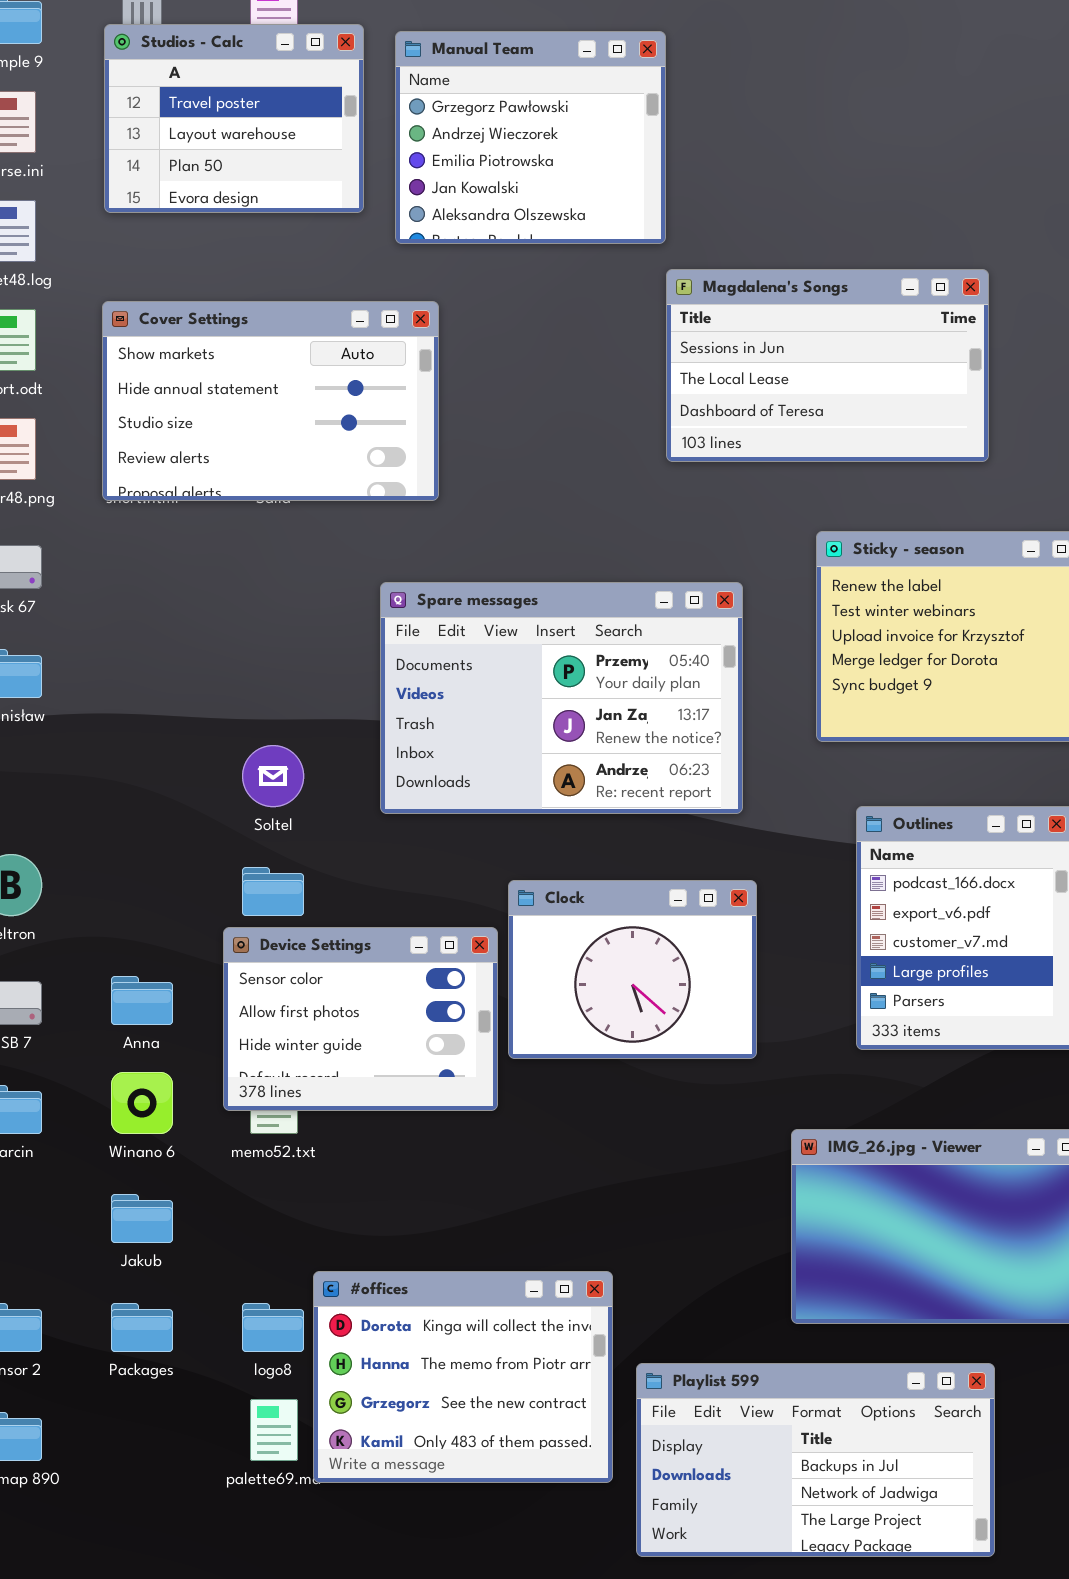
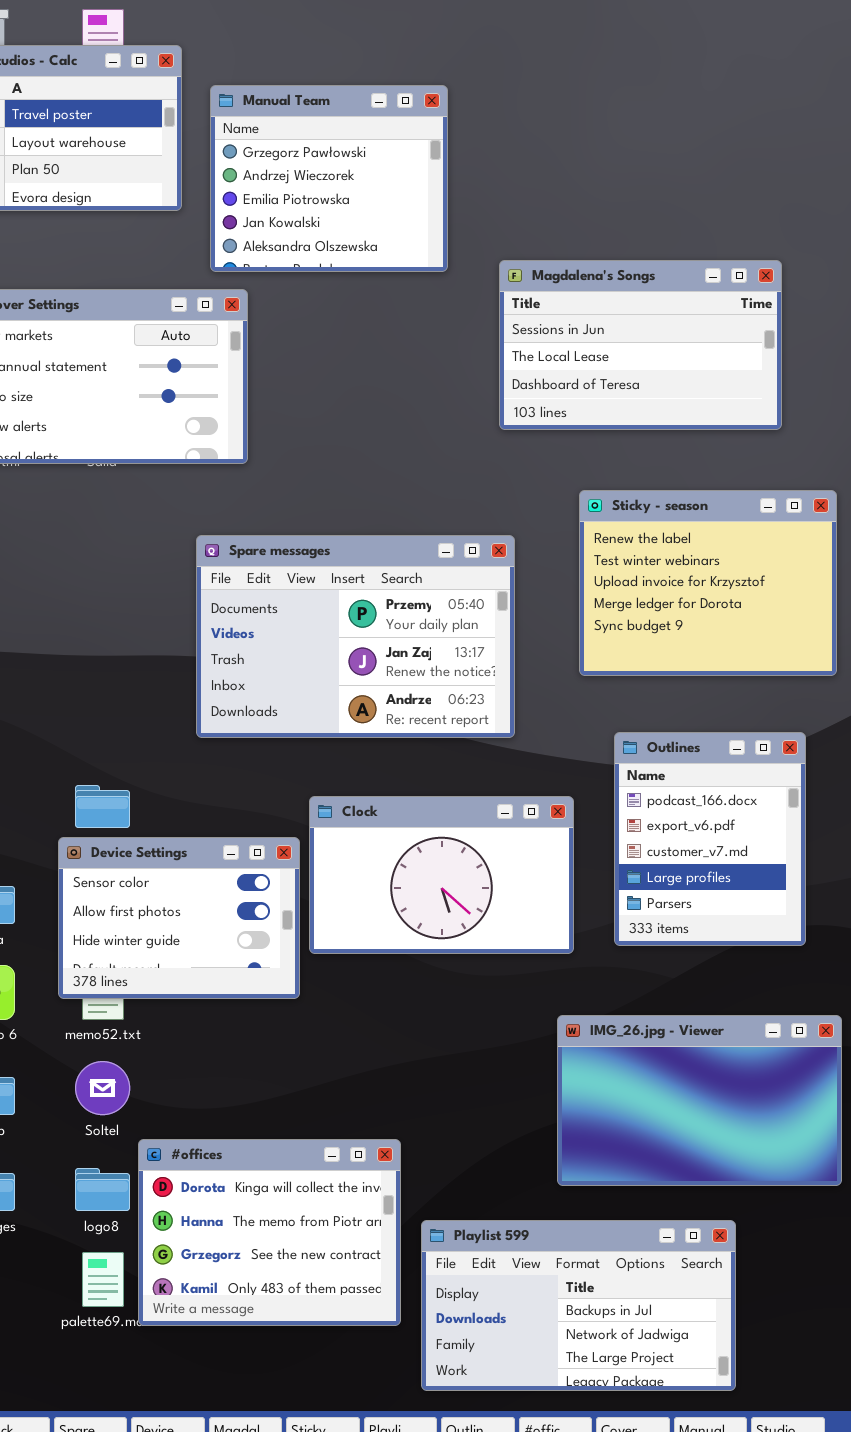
Manual Team: [395,31,666,244] -> [210,85,448,272], moved
Magdalena's Songs: [666,269,989,462] -> [499,260,782,430], moved
Soltel: [242,745,304,807] -> [75,1061,130,1115], moved
Clock: [508,880,757,1059] -> [309,796,574,954], resized

